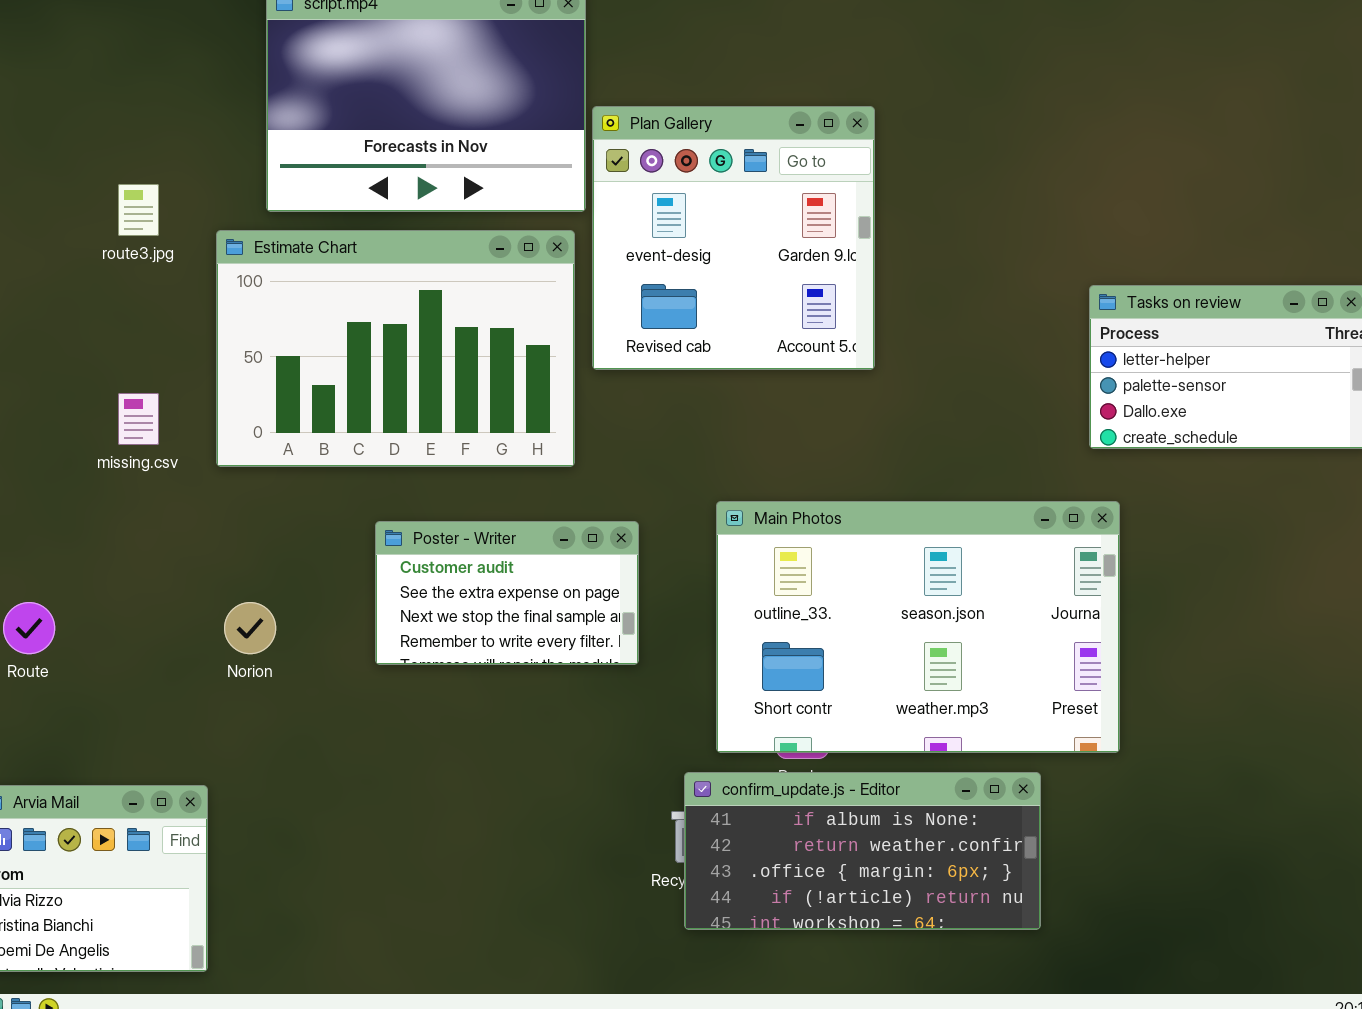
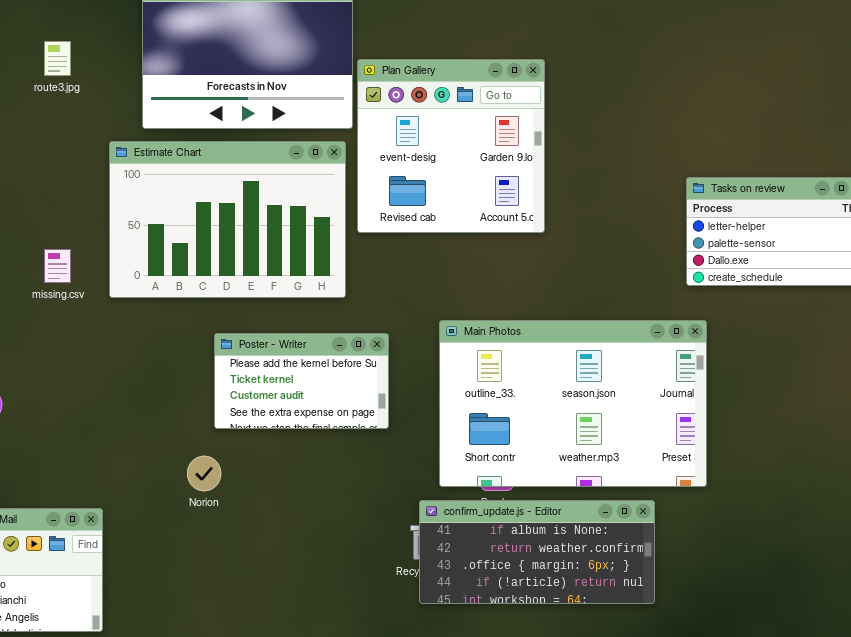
route3.jpg: [118,184,159,236] -> [44,41,71,76], moved
Poster - Writer: [375,521,639,665] -> [214,333,389,429], scrolled up 2 rows
Norion: [224,602,276,654] -> [187,456,221,491], moved

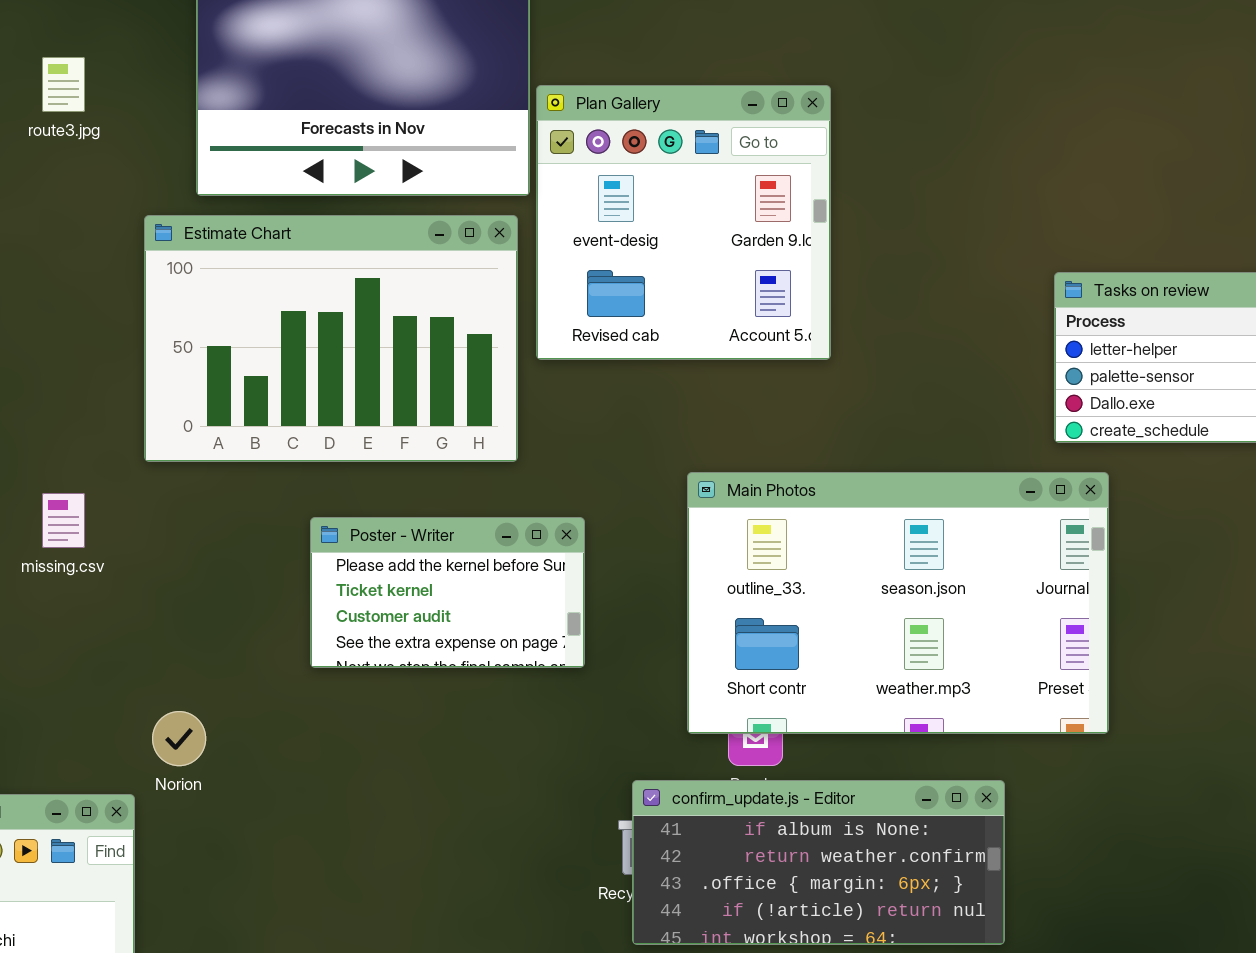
missing.csv: [44,249,71,283] -> [42,493,85,548], moved
Main Photos: [439,320,707,487] -> [687,472,1109,734], moved
Norion: [187,456,221,491] -> [152,711,206,766], moved

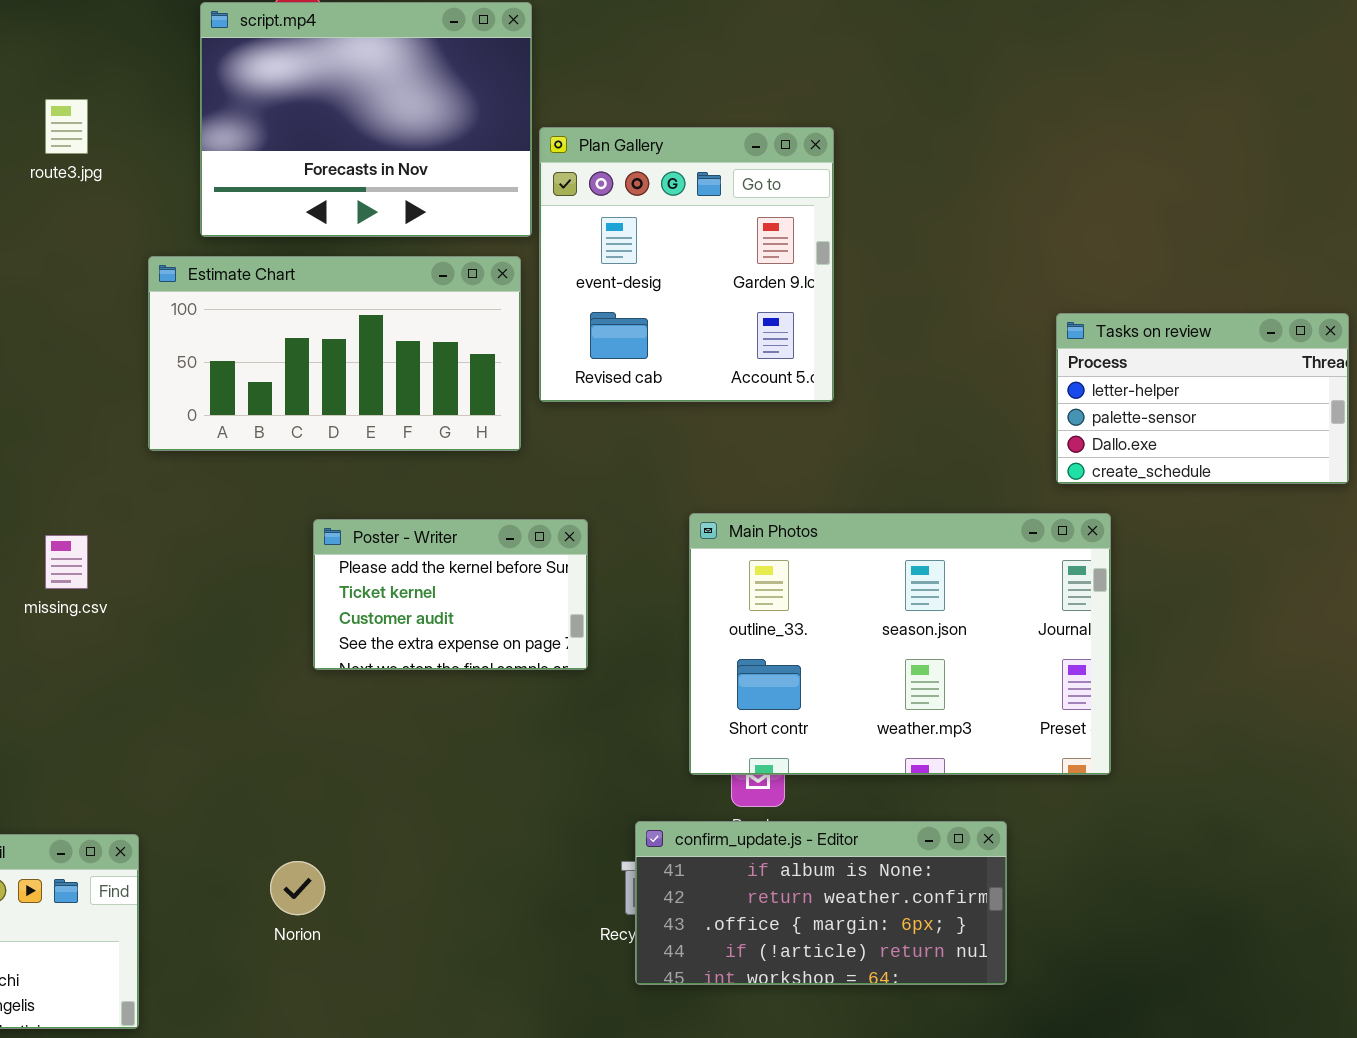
Estimate Chart: [144,215,518,462] -> [148,256,521,451], resized
Poster - Writer: [310,517,585,668] -> [313,519,588,670], moved
Norion: [152,711,206,766] -> [270,861,325,915], moved

